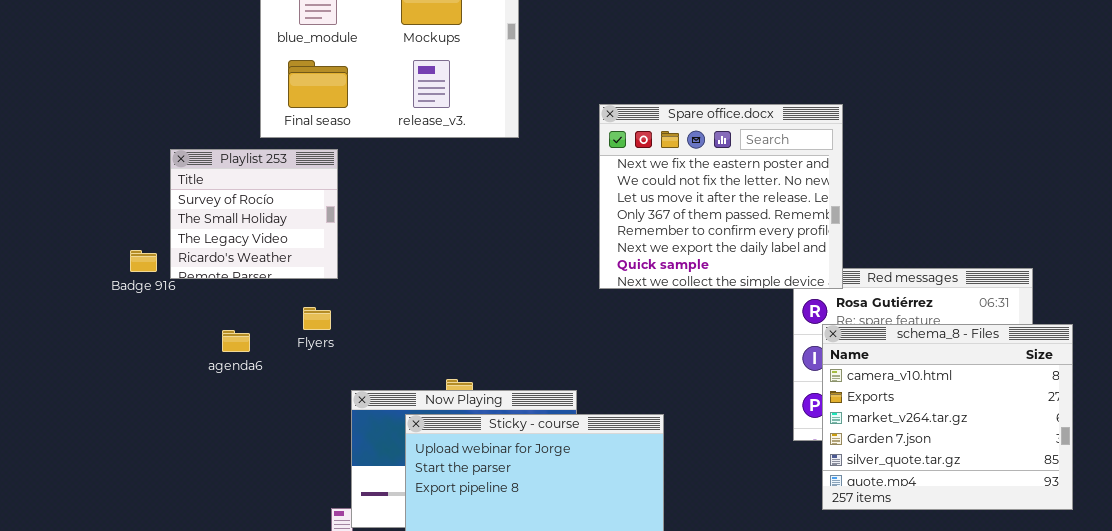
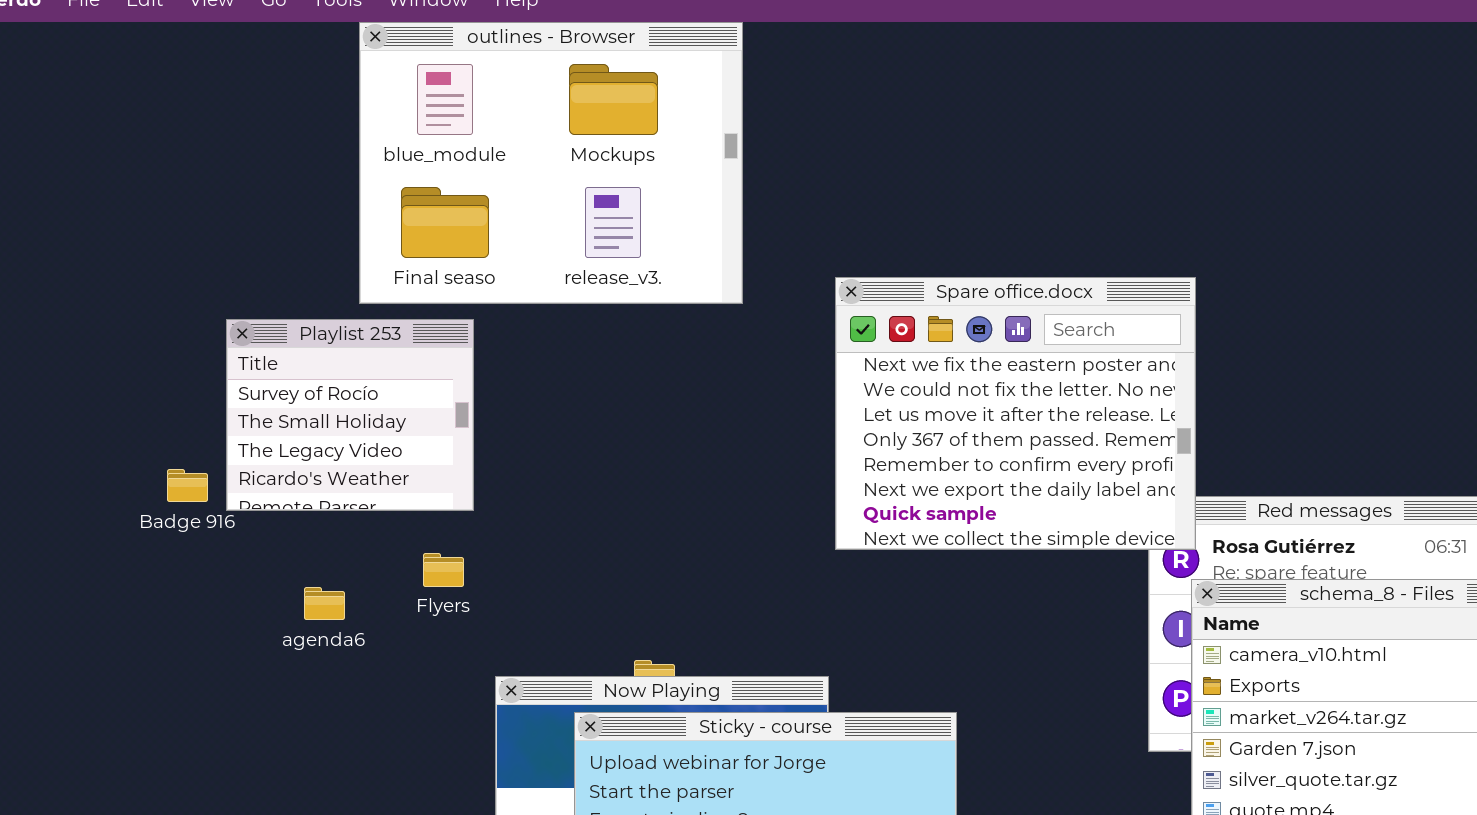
Spare office.docx: [599,104,843,289] -> [835,277,1196,550], moved

